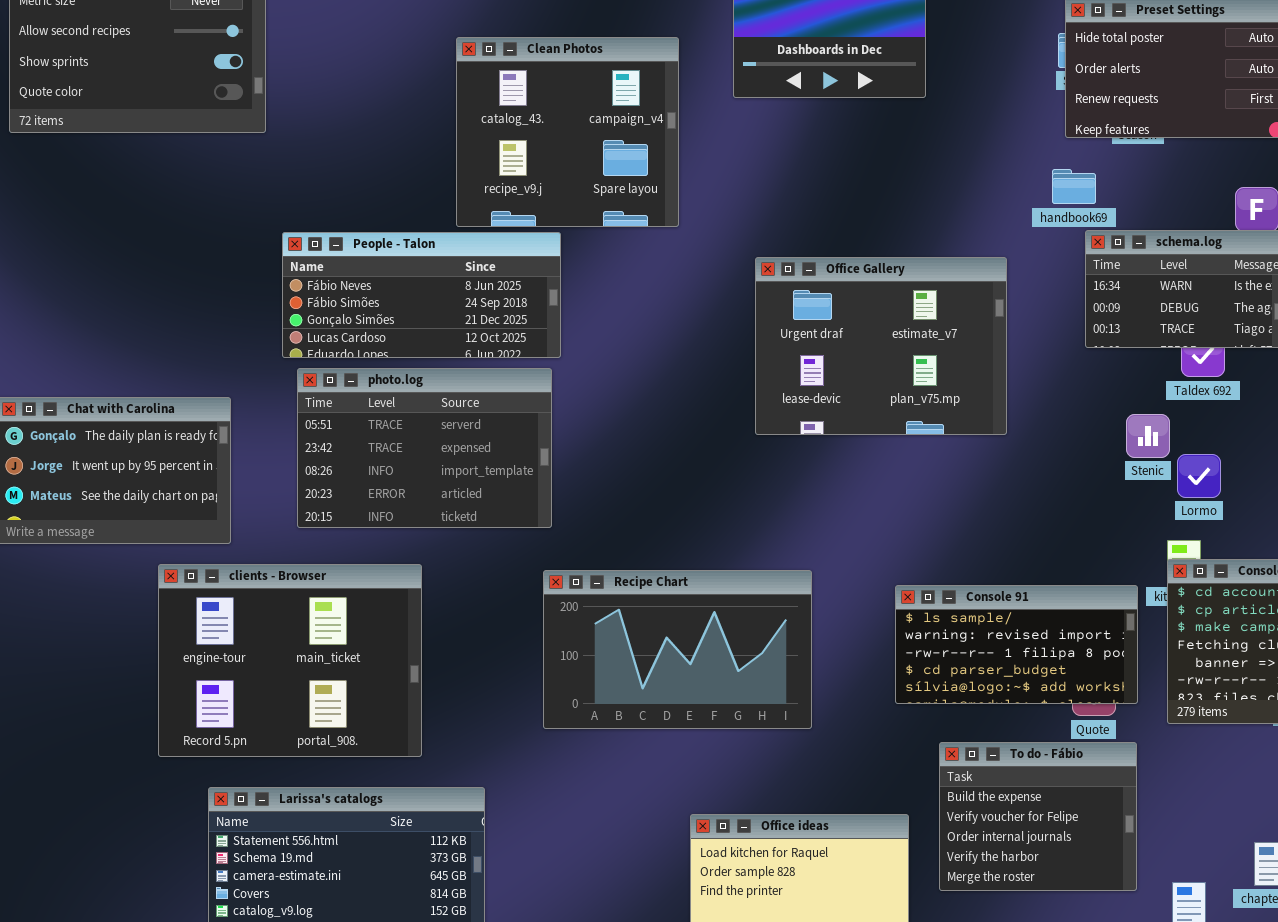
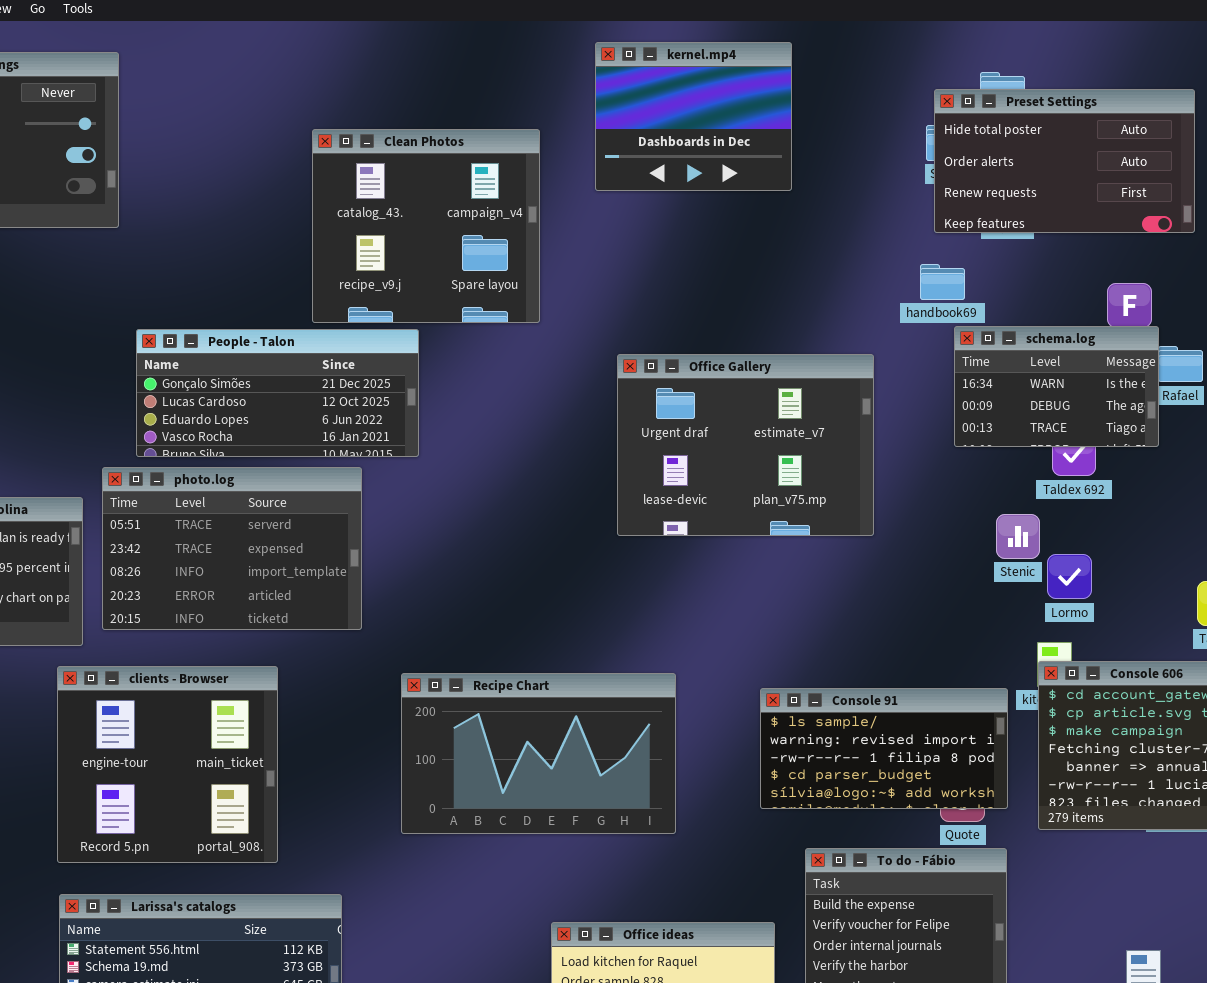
People - Talon: [282,232,561,358] -> [136,329,419,457], scrolled down 2 rows
photo.log: [297,368,552,528] -> [102,467,362,630], moved
clients - Browser: [158,564,422,757] -> [57,666,278,863], resized

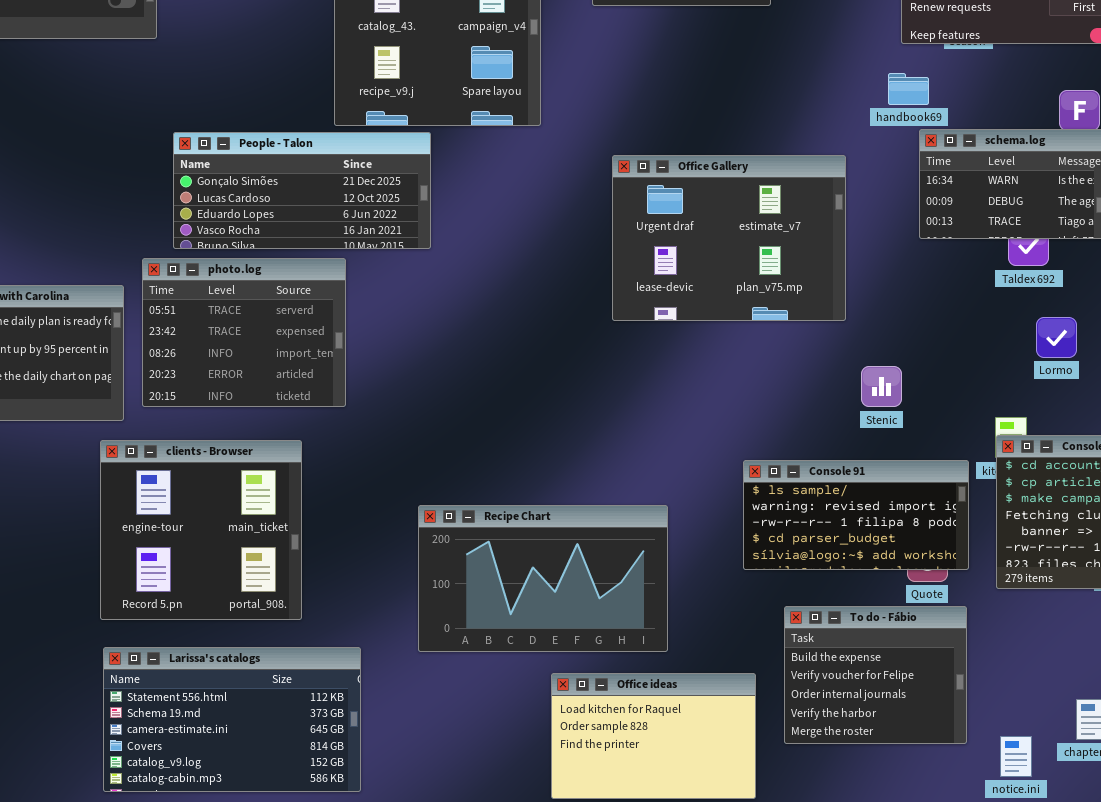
photo.log: [102,467,362,630] -> [142,258,346,407], resized
Stenic: [996,514,1040,559] -> [861,366,902,407], moved
Lormo: [1047,554,1092,599] -> [1036,317,1077,358], moved
Recipe Chart: [401,673,676,834] -> [418,505,668,652], moved

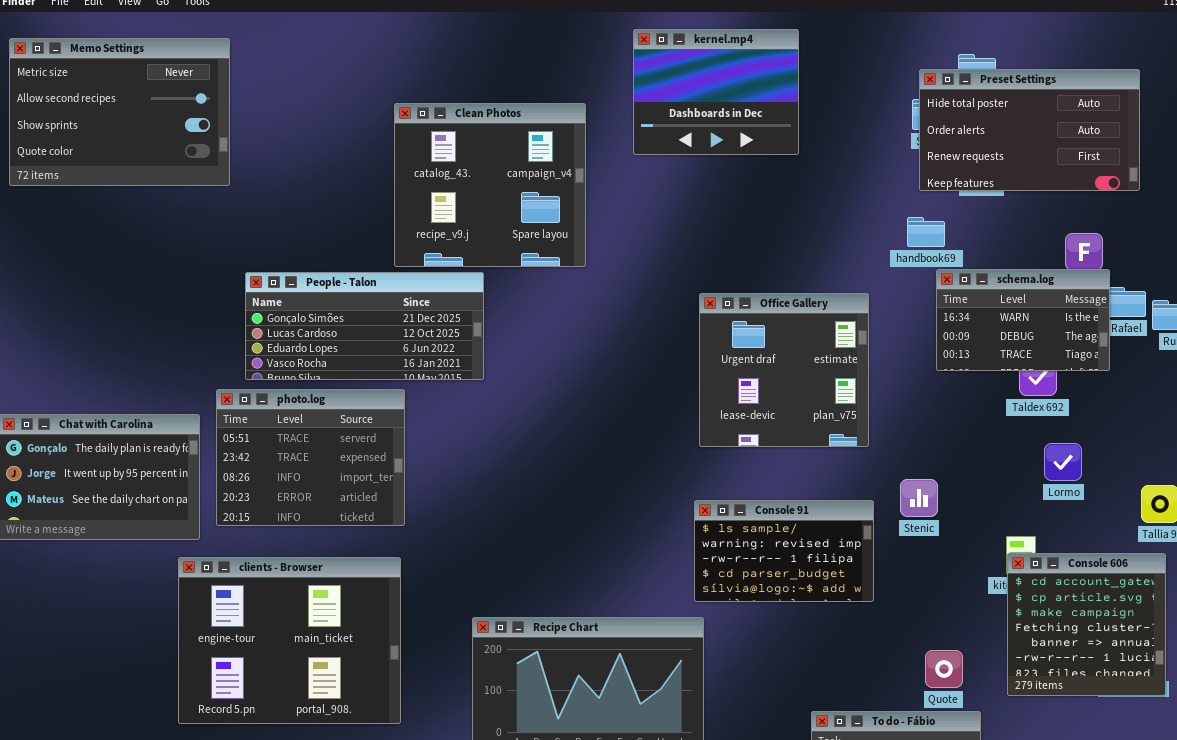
Office Gallery: [612,155,846,321] -> [699,293,869,447], resized
Stenic: [861,366,902,407] -> [900,479,938,517], moved
clients - Browser: [100,440,302,620] -> [178,557,401,724], resized
Console 91: [743,460,969,570] -> [694,500,874,602], moved, resized

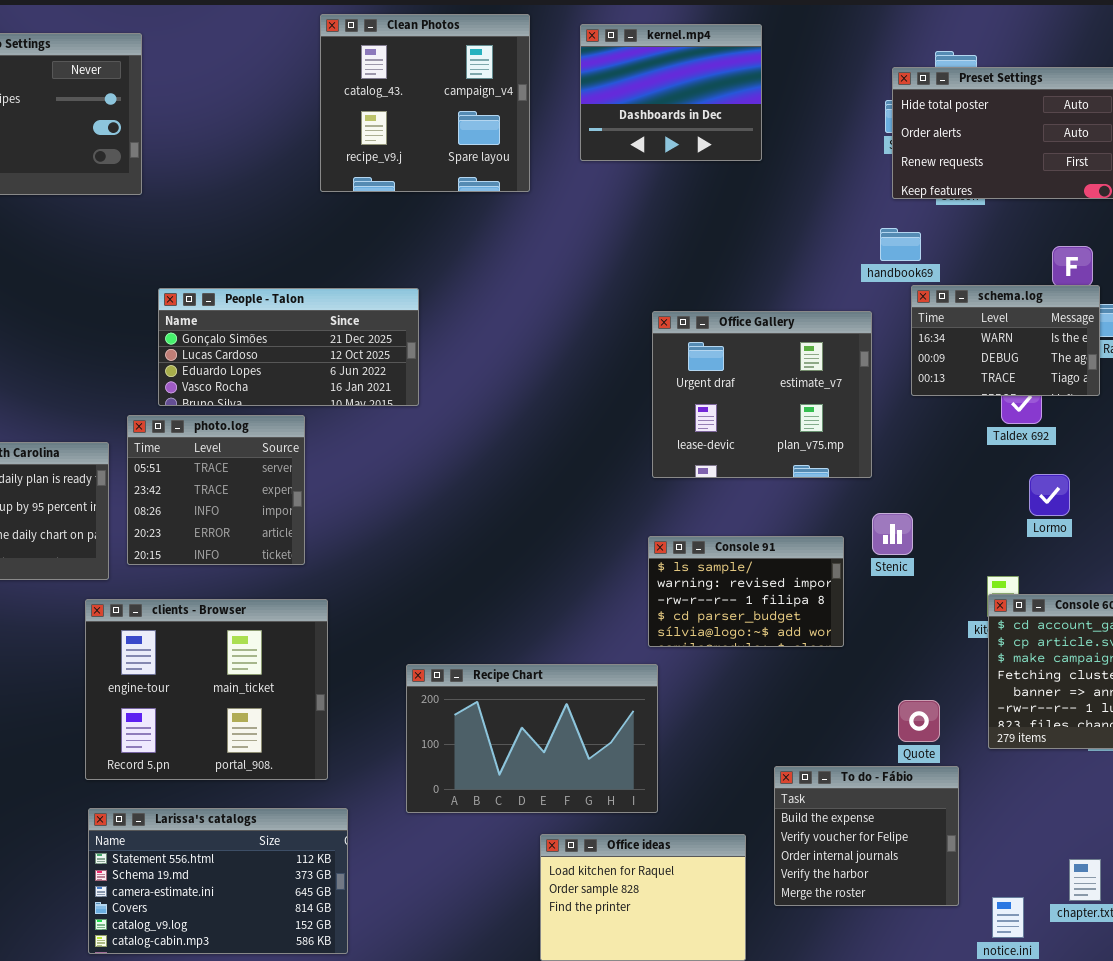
Clean Photos: [394,103,586,267] -> [320,14,530,192], moved
Office Gallery: [699,293,869,447] -> [652,311,872,478], resized
photo.log: [216,389,405,526] -> [127,415,305,565], resized

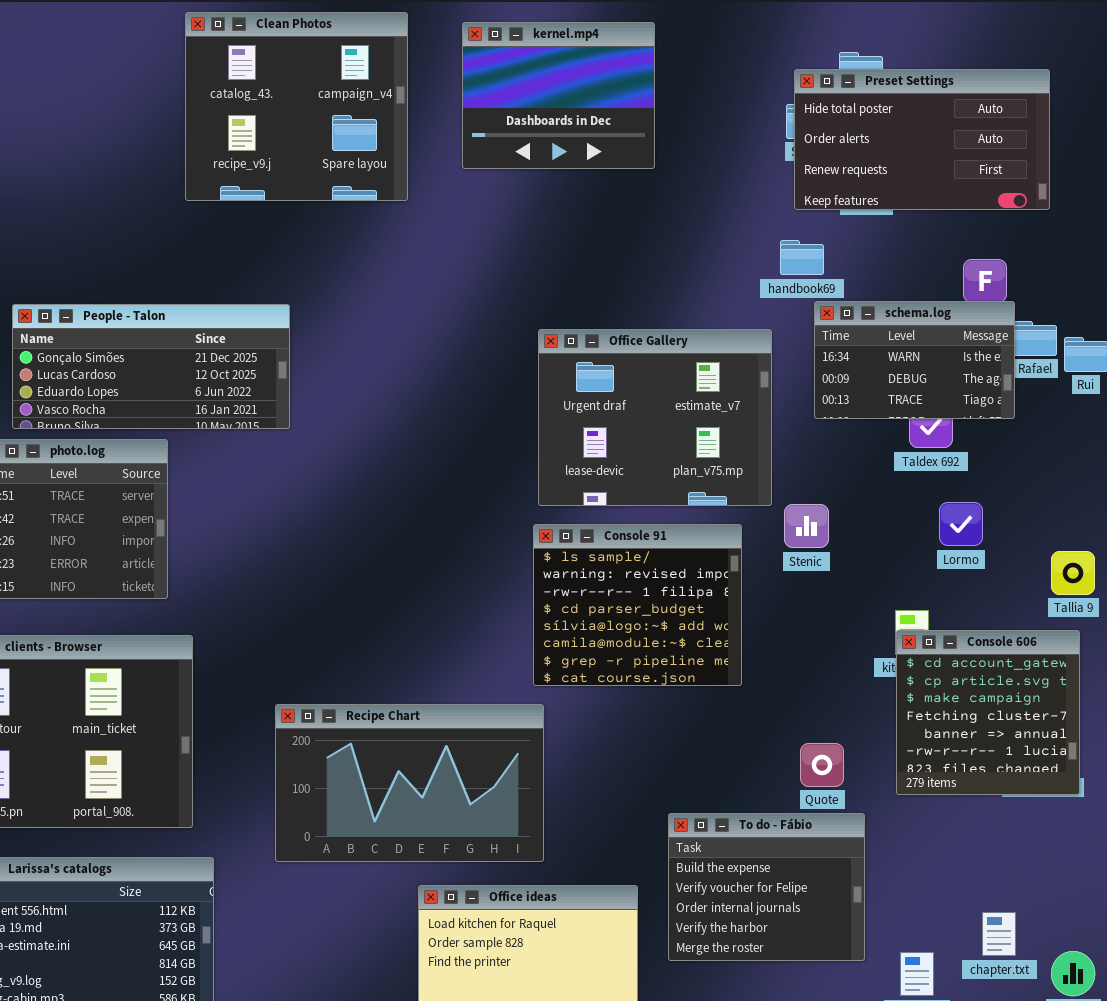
Stenic: [872,513,913,555] -> [784,504,829,548], moved
Console 91: [648,536,844,647] -> [533,524,742,686], resized

